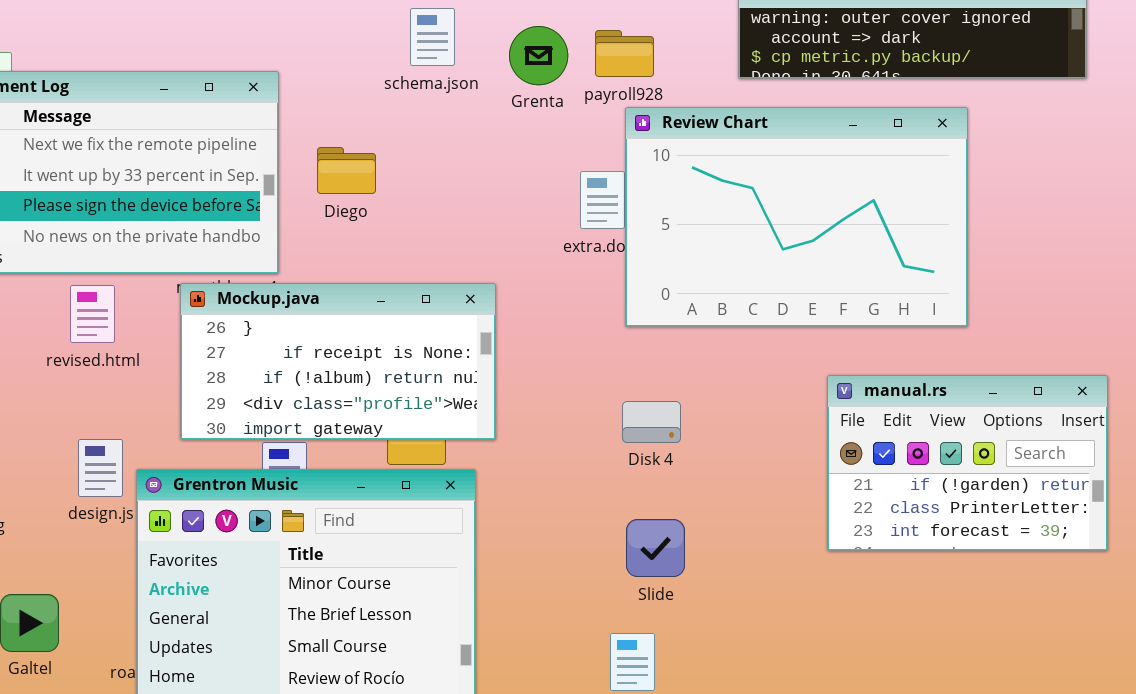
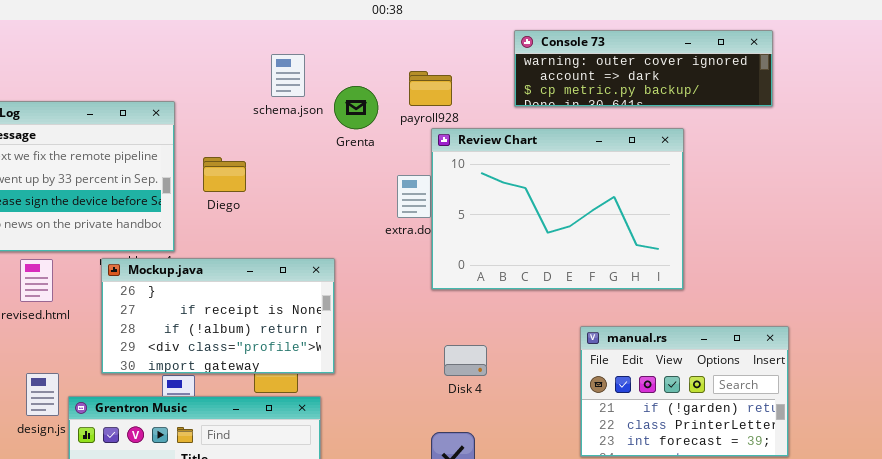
Grenta: [509,26,568,85] -> [334,86,378,129], moved
Disk 4: [622,401,681,443] -> [444,345,487,376], moved

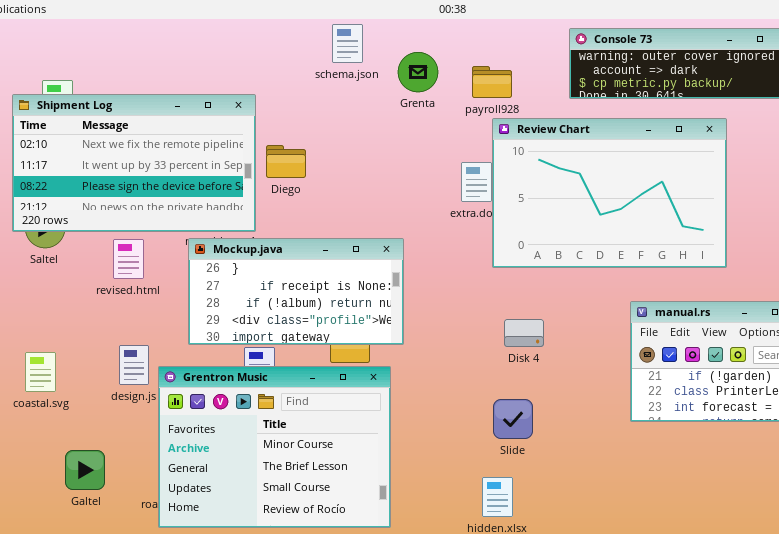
schema.json: [271,54,305,97] -> [332,24,363,63], moved
Grenta: [334,86,378,129] -> [398,52,438,92], moved
Diego: [203,157,246,192] -> [266,145,306,178], moved

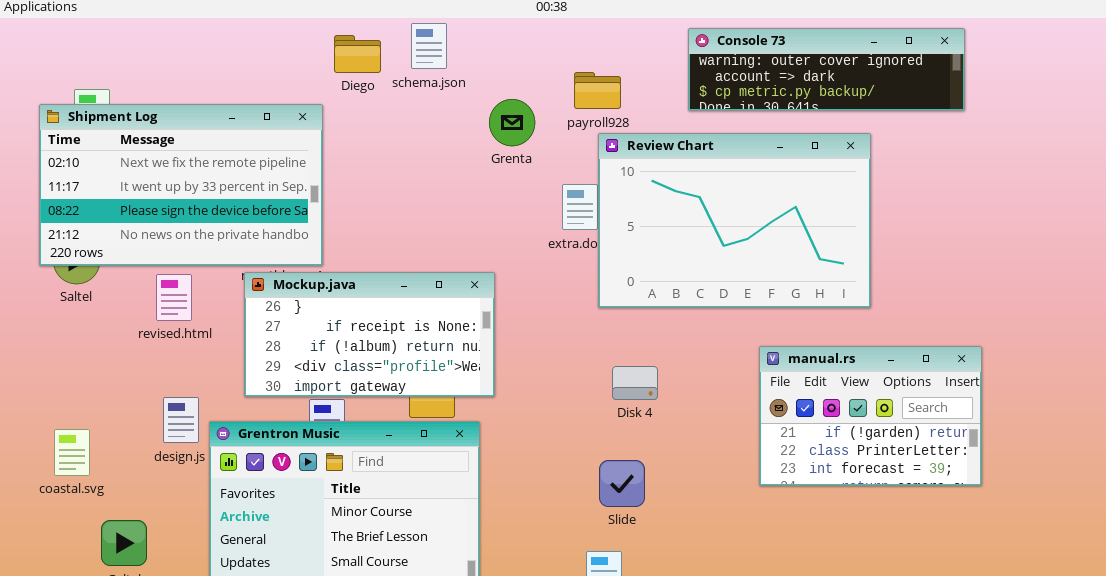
Grenta: [398,52,438,92] -> [489,99,535,146], moved
Diego: [266,145,306,178] -> [334,35,381,73], moved
coastal.svg: [25,352,56,392] -> [54,429,90,476], moved

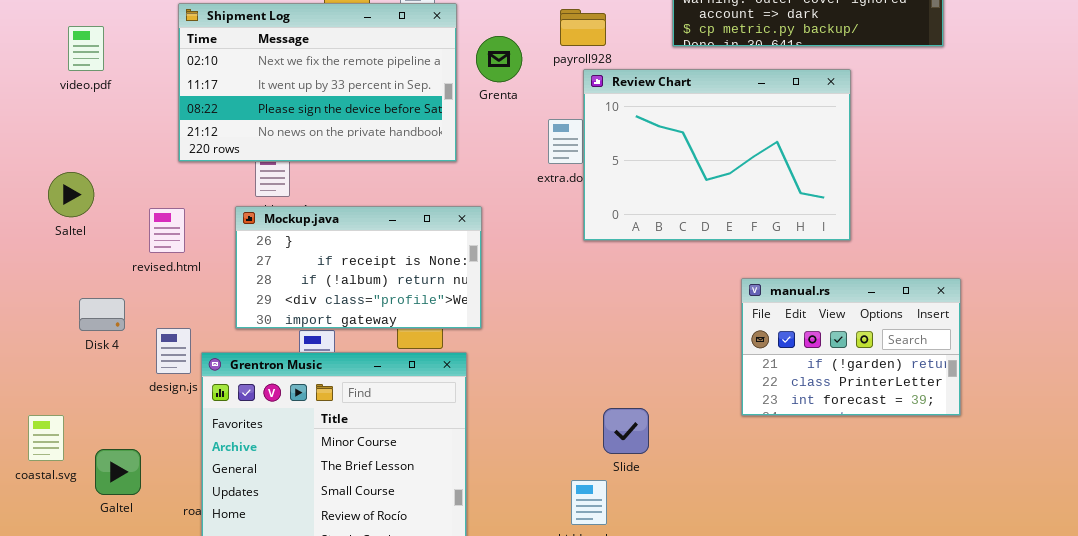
Shipment Log: [39,104,323,266] -> [178,3,457,162], moved
Disk 4: [612,366,658,400] -> [79,298,125,331], moved
coastal.svg: [54,429,90,476] -> [28,415,64,461], moved
Slide: [599,460,645,507] -> [603,408,649,454], moved

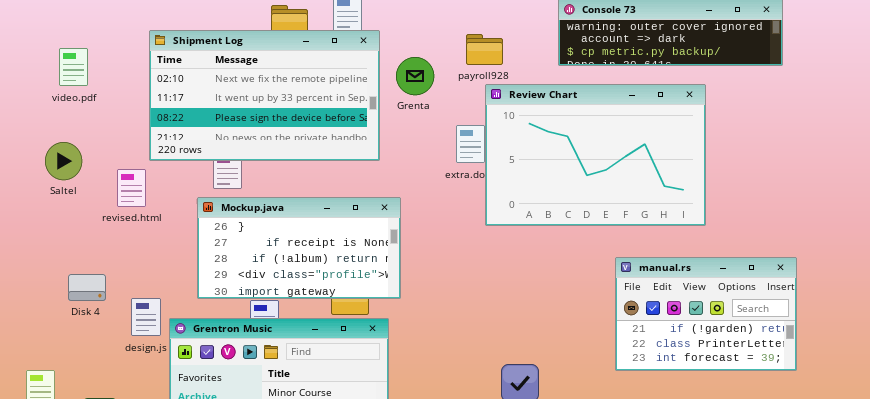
Saltel: [48,172,94,217] -> [45,142,82,180], moved
revised.html: [149,208,185,253] -> [117,169,146,207], moved

